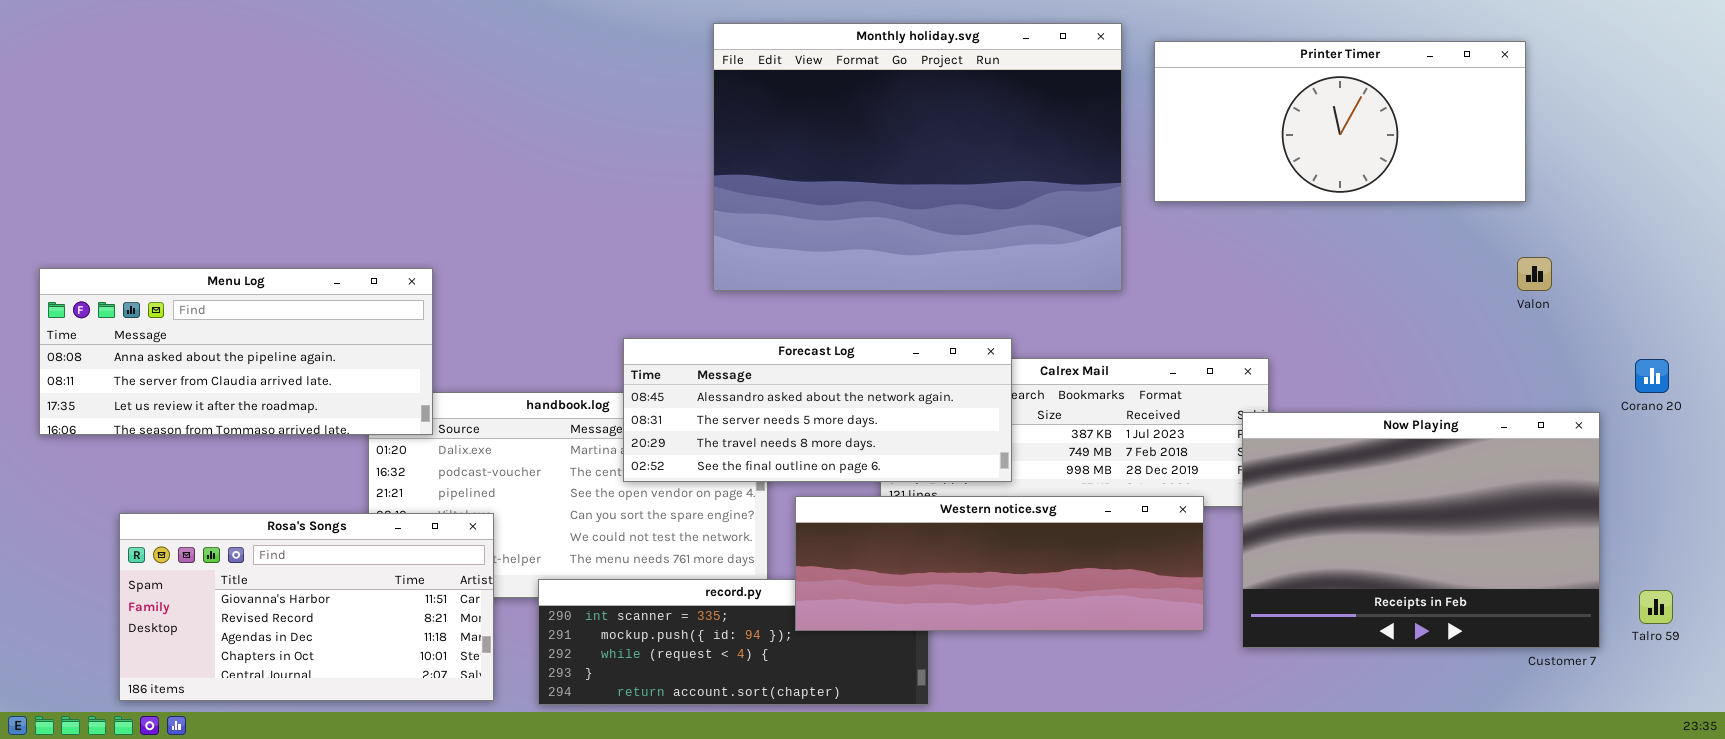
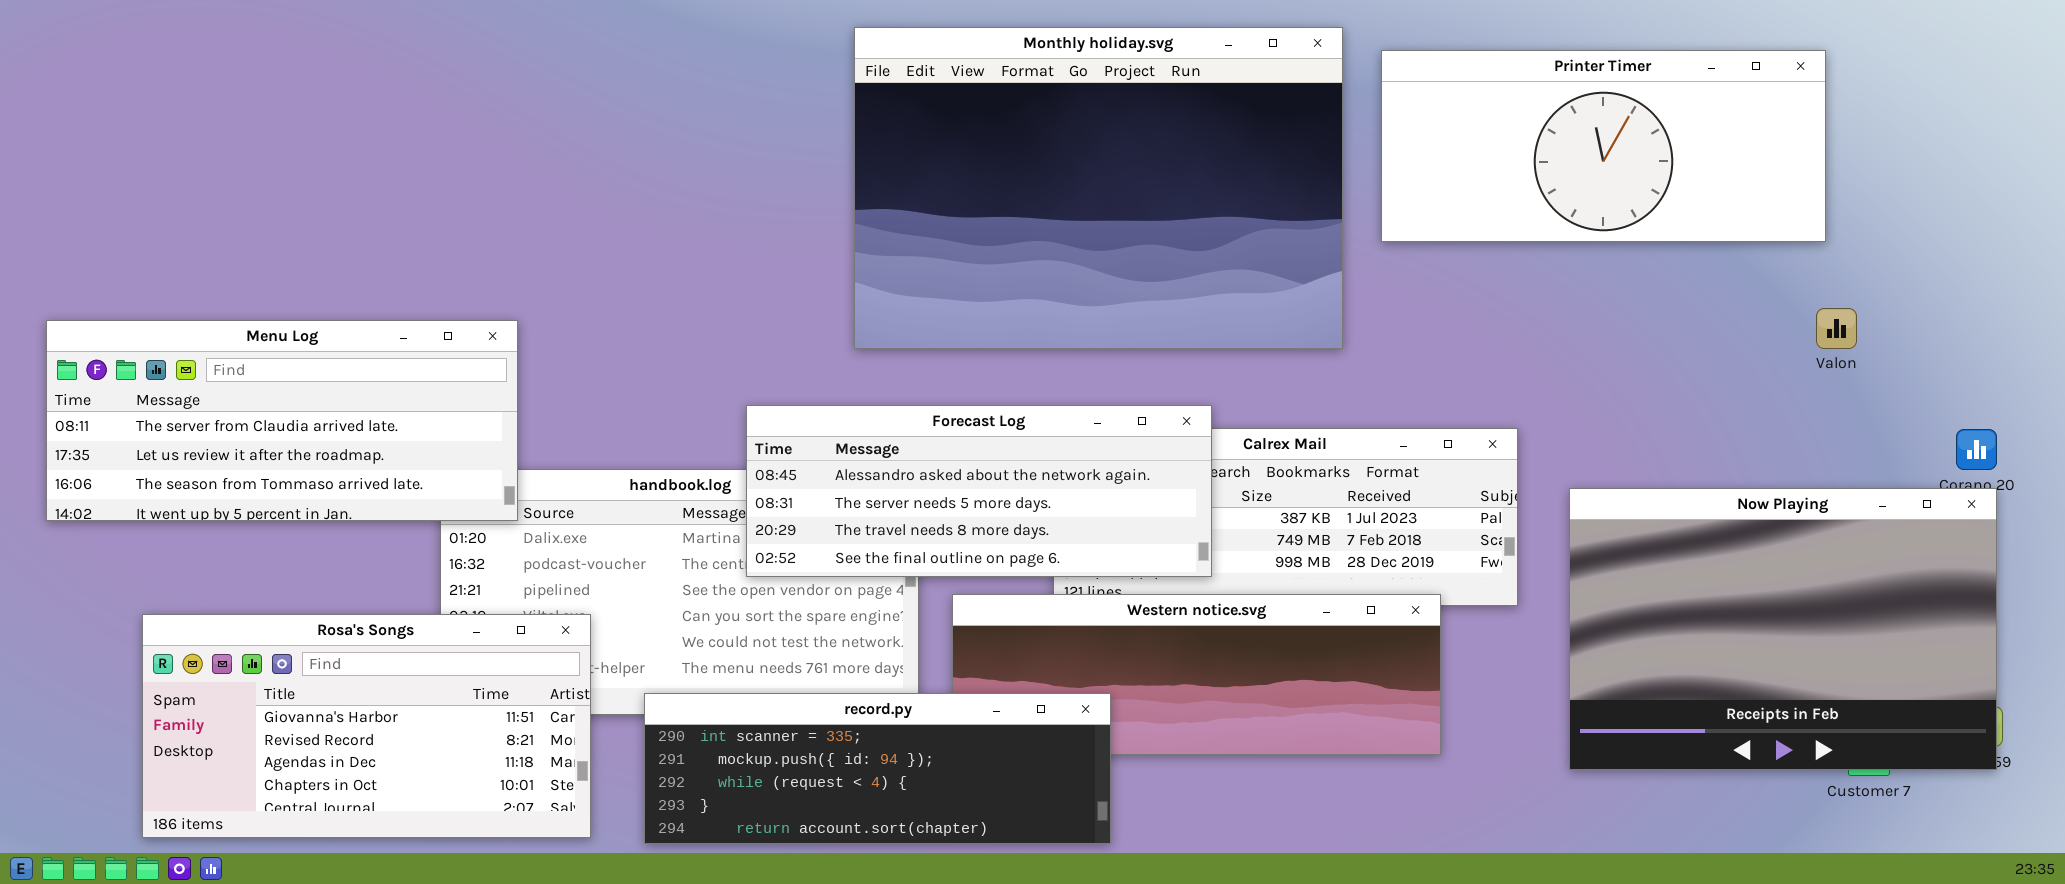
Menu Log: [39,268,433,435] -> [46,320,518,521], scrolled down 1 row
Now Playing: [1242,412,1600,648] -> [1569,488,1997,770], moved
record.py: [538,579,929,705] -> [644,693,1111,844], raised

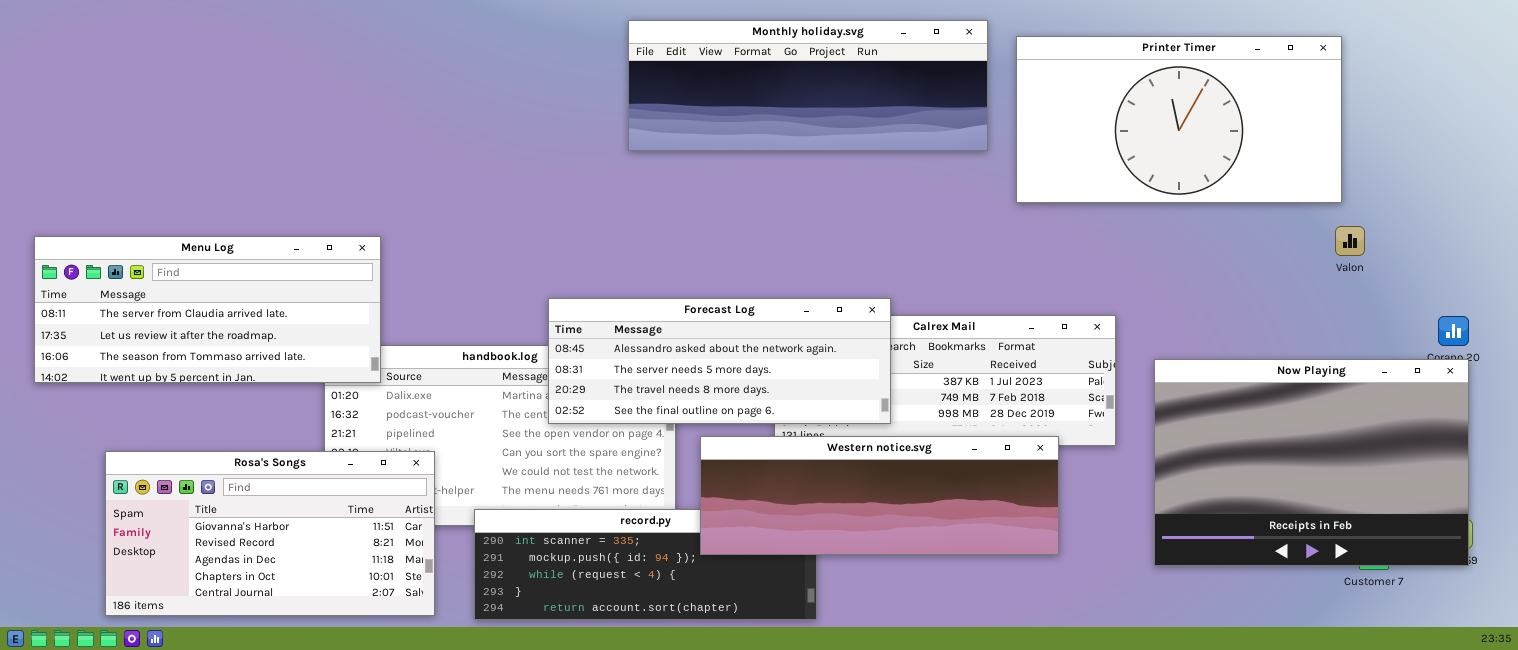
Monthly holiday.svg: [854,27,1343,349] -> [628,20,988,151], resized
Printer Timer: [1381,50,1826,242] -> [1016,36,1342,203], resized
Western notice.svg: [952,594,1441,755] -> [700,436,1059,555], raised

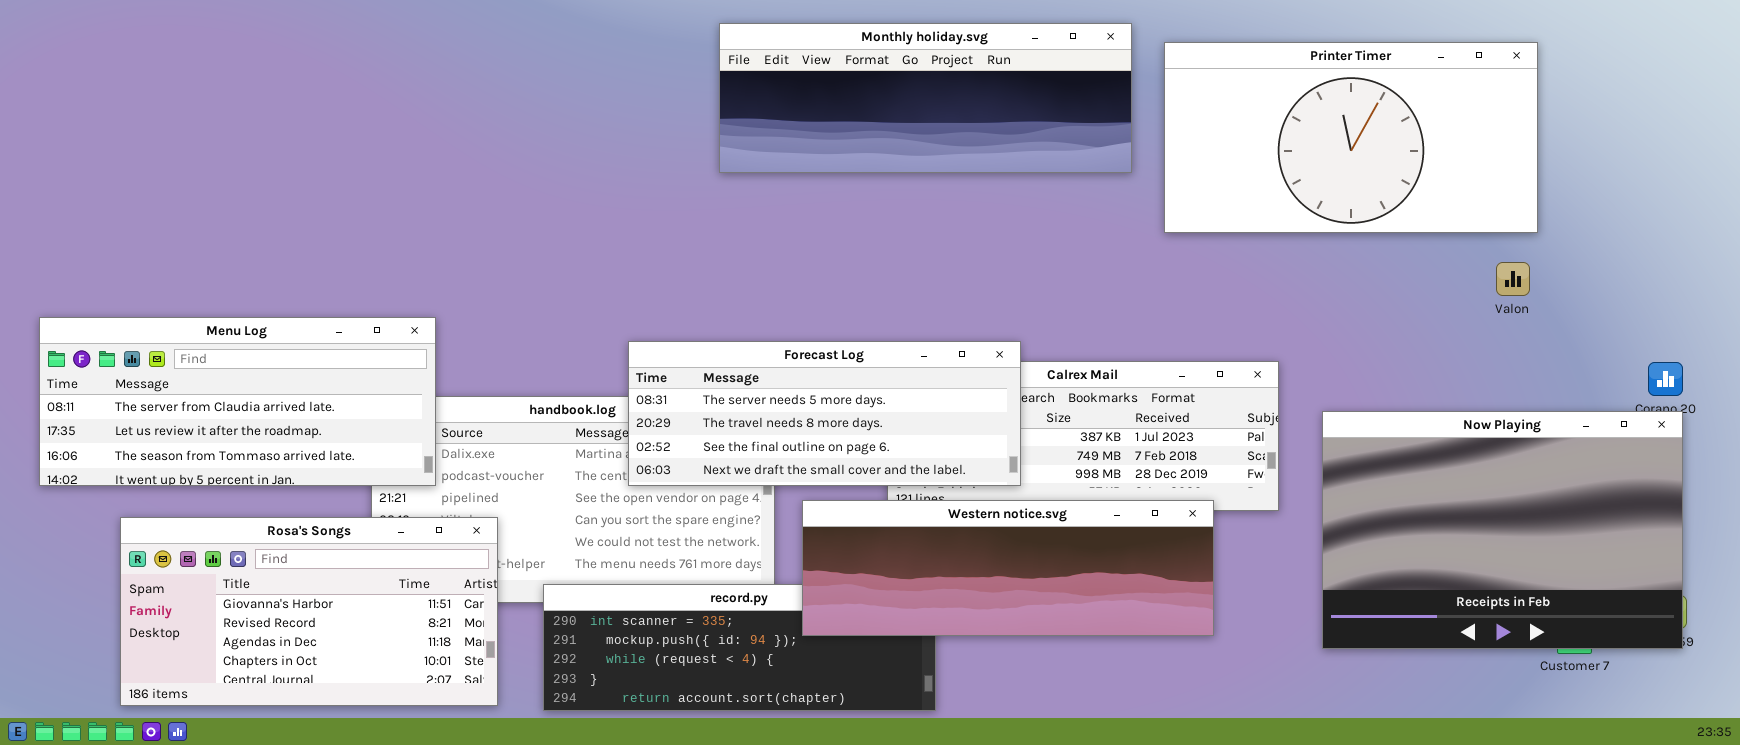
Valon: [1335,226,1365,256] -> [1496,262,1530,296], moved
Menu Log: [34,236,381,383] -> [39,317,436,486], moved
Forecast Log: [548,298,891,424] -> [628,341,1021,486], scrolled down 1 row

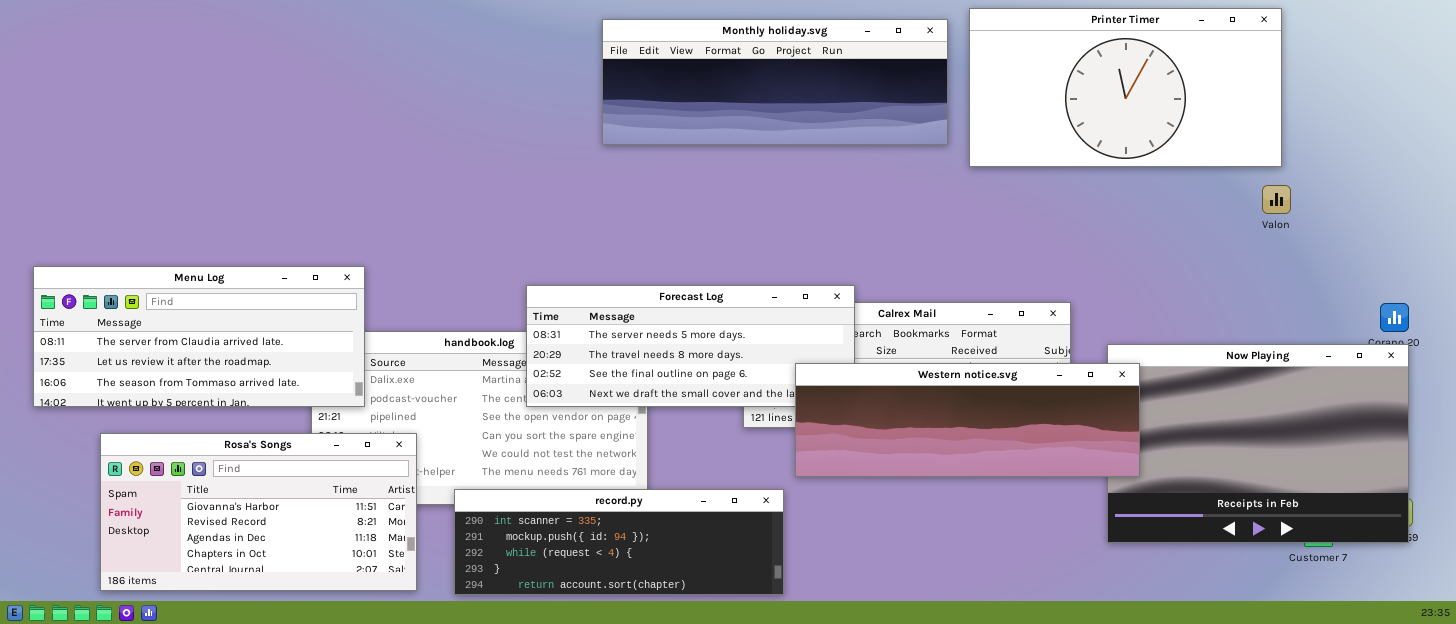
Printer Timer: [1164,42,1538,233] -> [969,8,1282,167], moved
Valon: [1496,262,1530,296] -> [1262,185,1291,214], moved
Western notice.svg: [802,500,1214,636] -> [795,363,1140,477], moved

